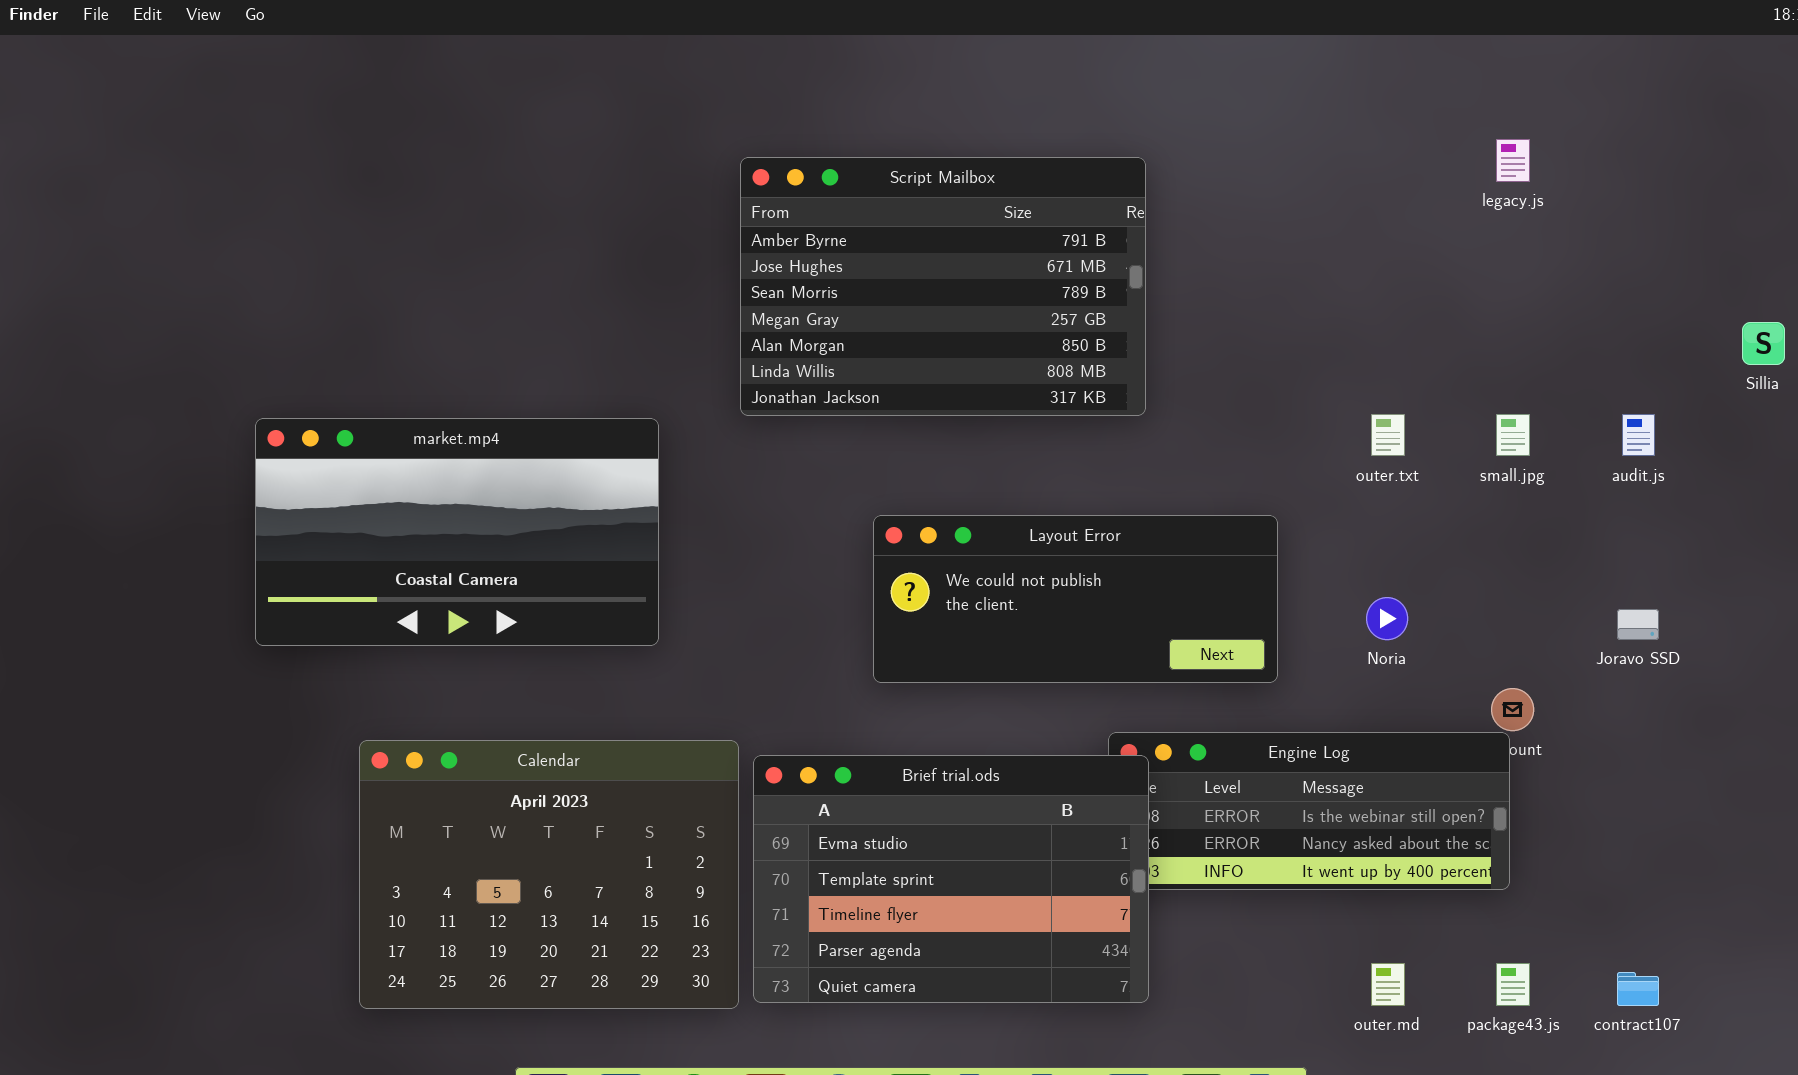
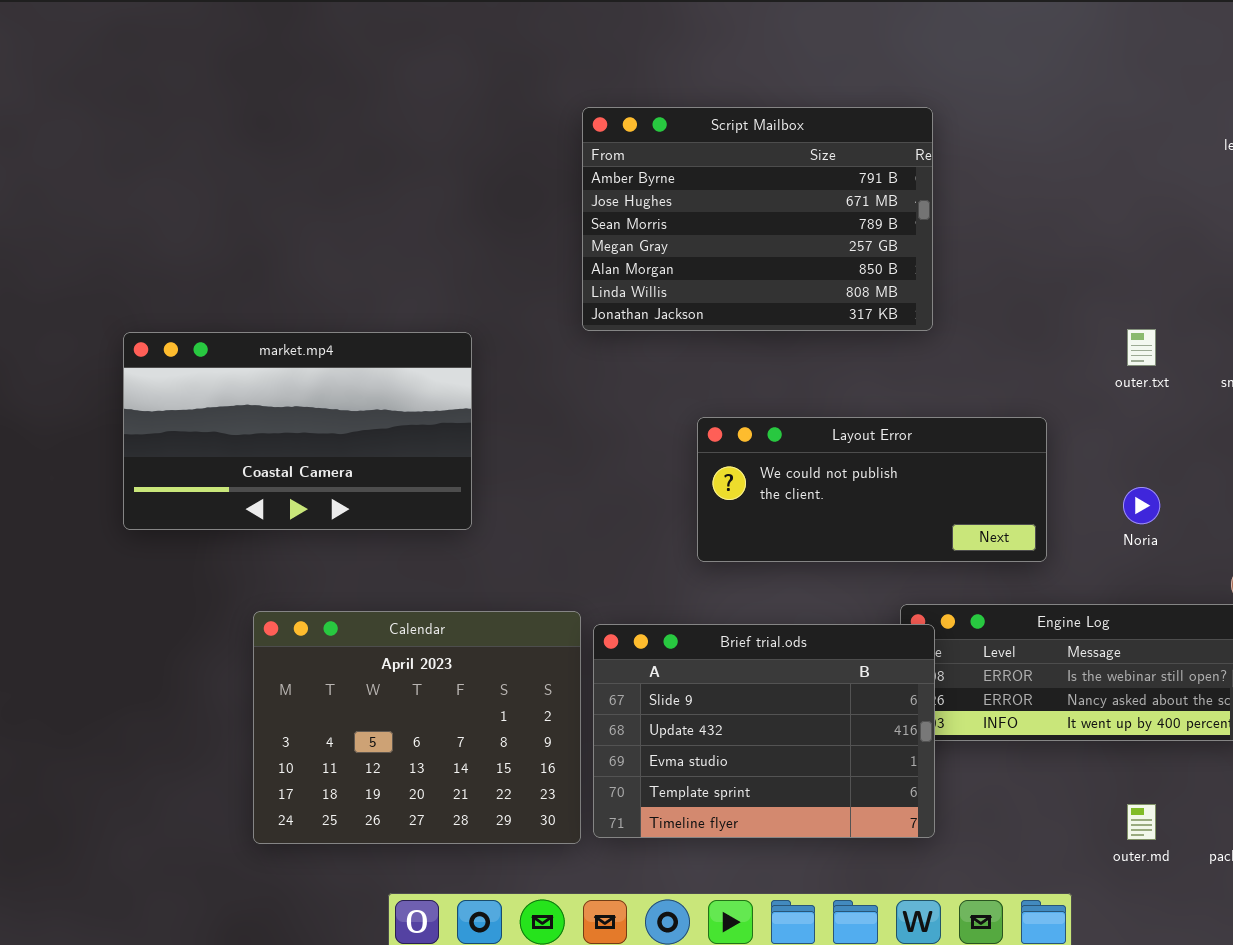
market.mp4: [255,418,659,646] -> [123,332,472,530], moved
Brief trial.ods: [753,755,1149,1003] -> [593,624,935,838], scrolled up 2 rows

